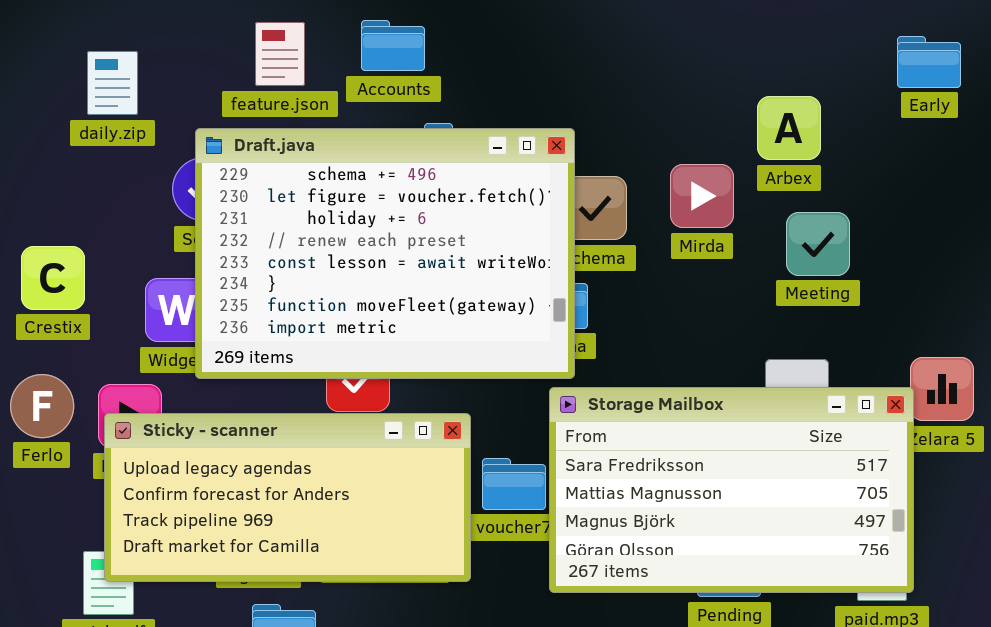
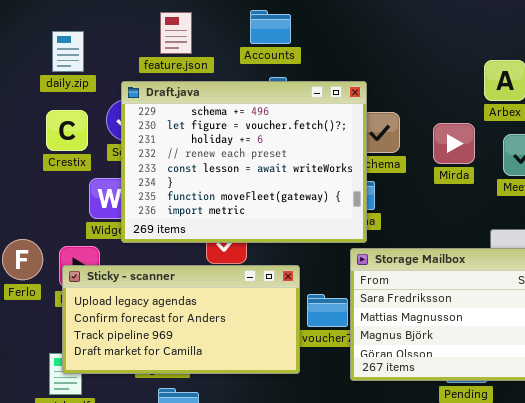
Accounts: [361,20,425,71] -> [250,10,291,44], moved
Mirda: [670,164,734,228] -> [433,123,475,164], moved
Crestix: [21,246,85,310] -> [46,110,88,151], moved

